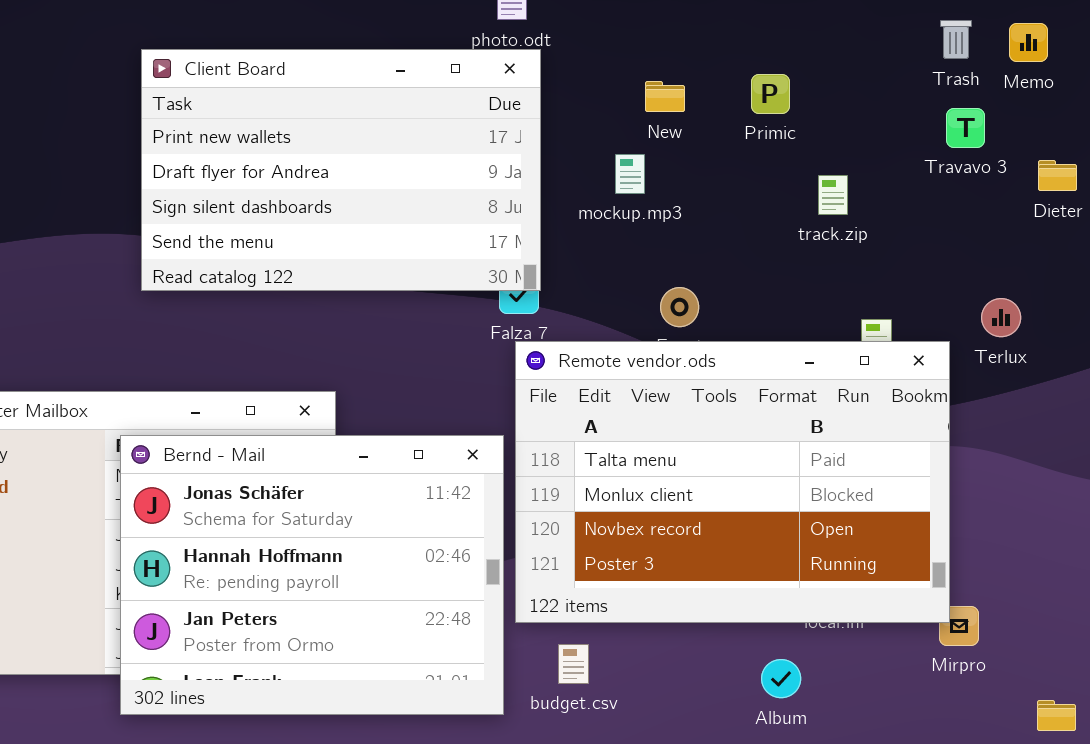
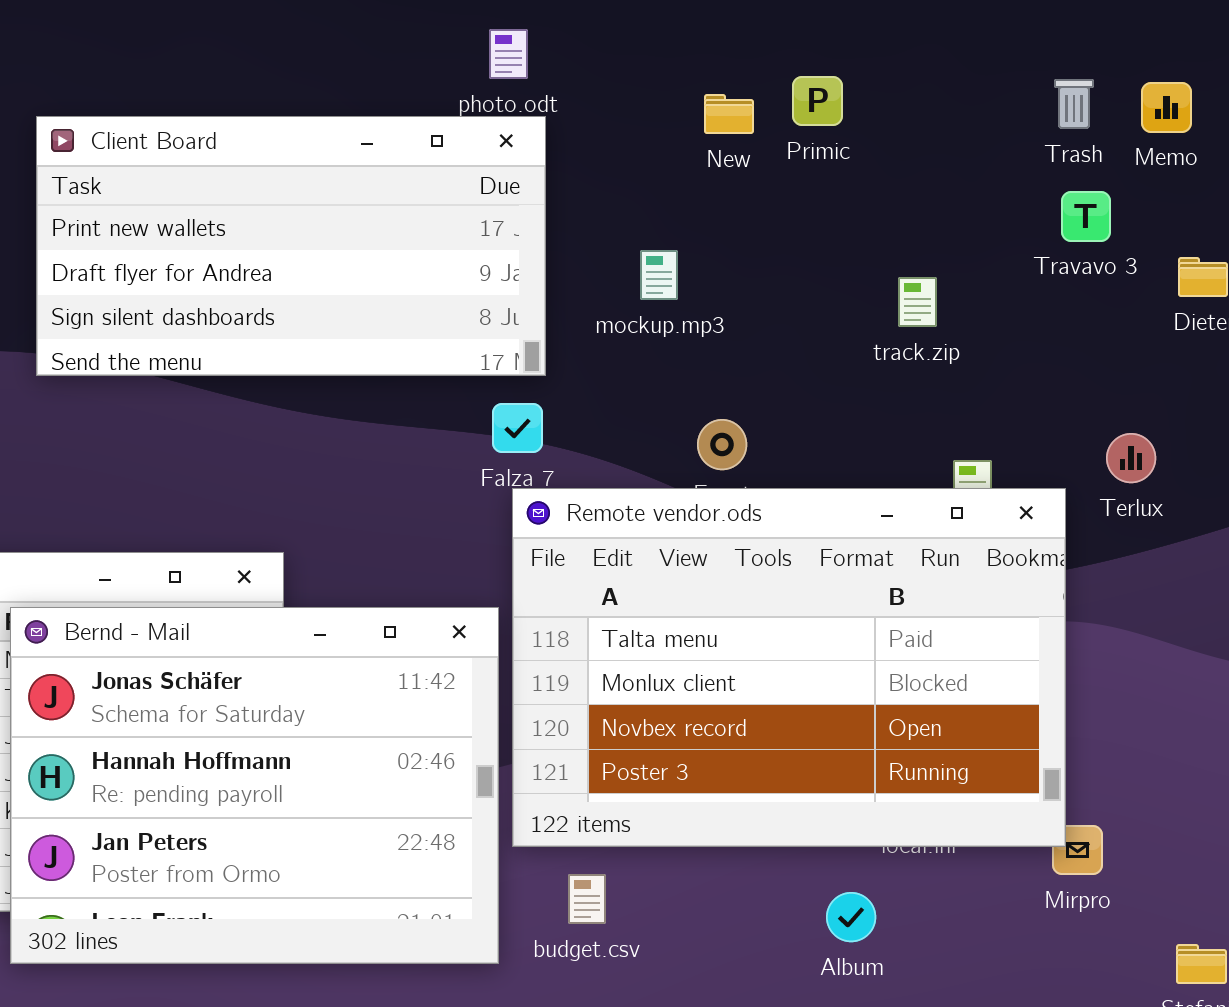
Client Board: [141,49,541,291] -> [36,116,546,376], resized
Primic: [751,74,790,114] -> [792,76,843,126], moved
New: [645,81,685,112] -> [704,94,754,134], moved

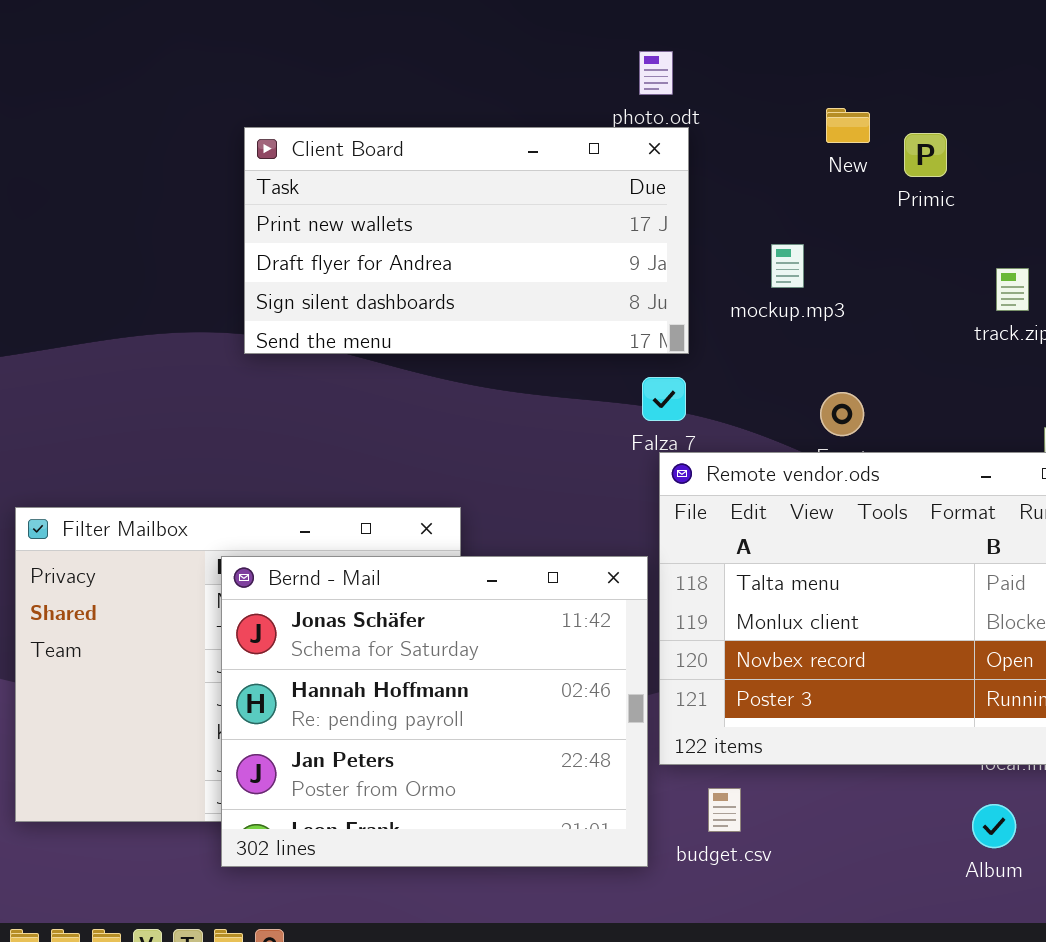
Primic: [792,76,843,126] -> [904,133,947,177], moved
Album: [826,892,876,942] -> [972,804,1016,848], moved

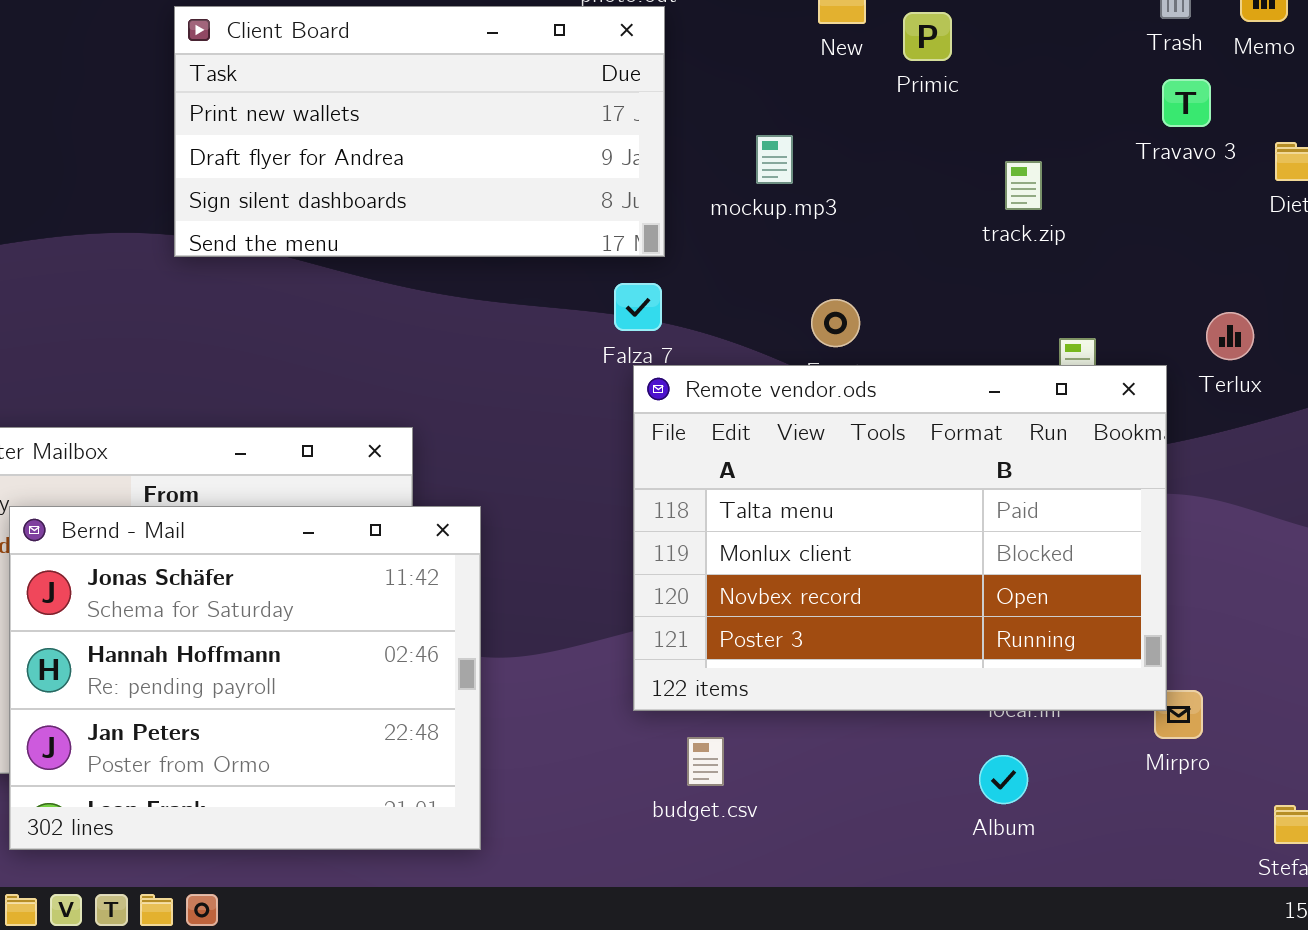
Bernd - Mail: [221,556,648,867] -> [9,506,481,850], moved

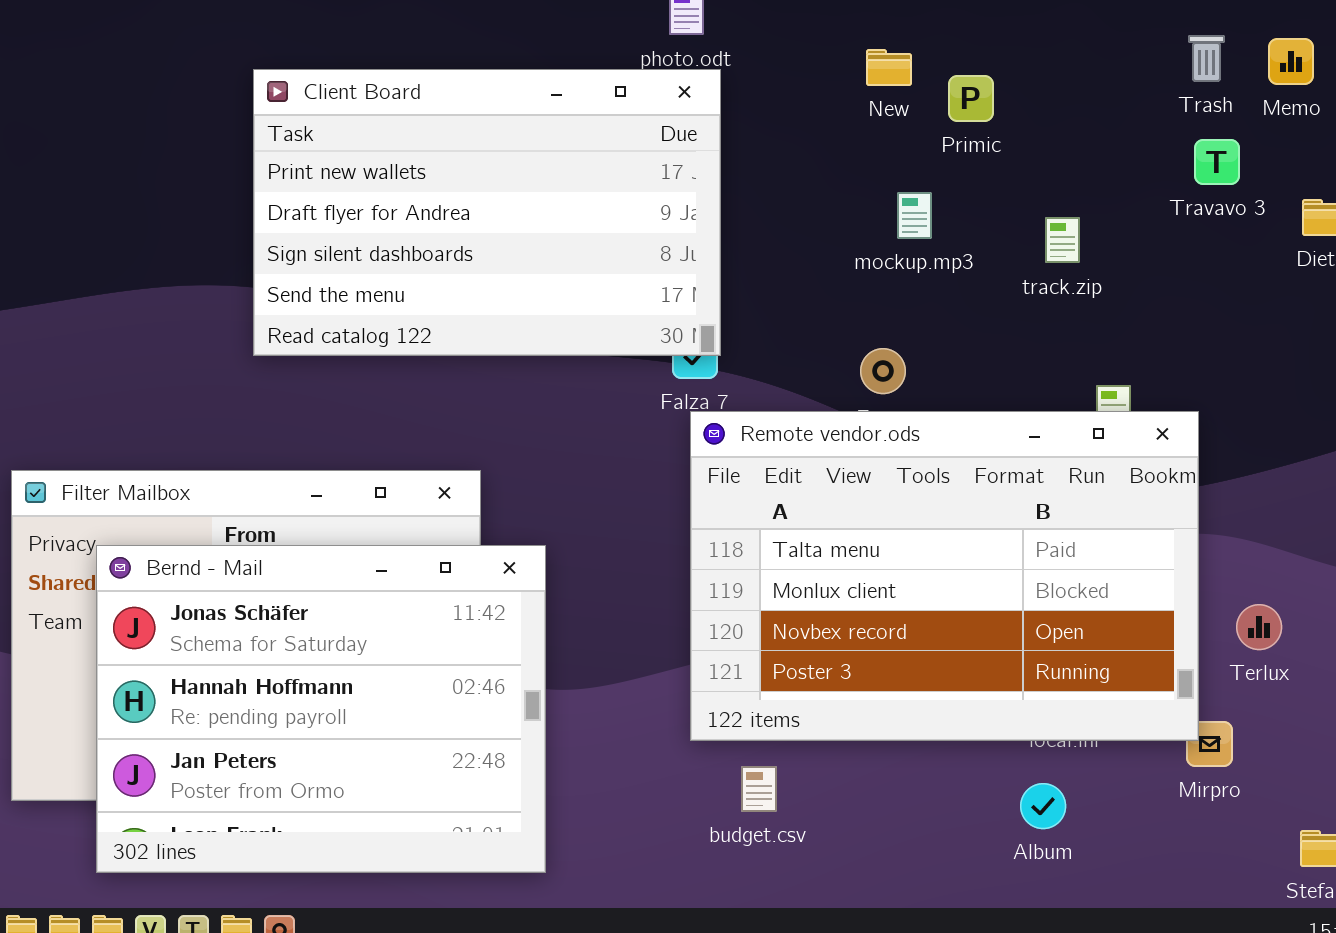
Client Board: [174,6,665,257] -> [253,69,721,356], resized
mockup.mp3: [756,135,793,184] -> [897,192,932,239], moved
Terlux: [1206,312,1254,360] -> [1236,604,1282,650], moved

